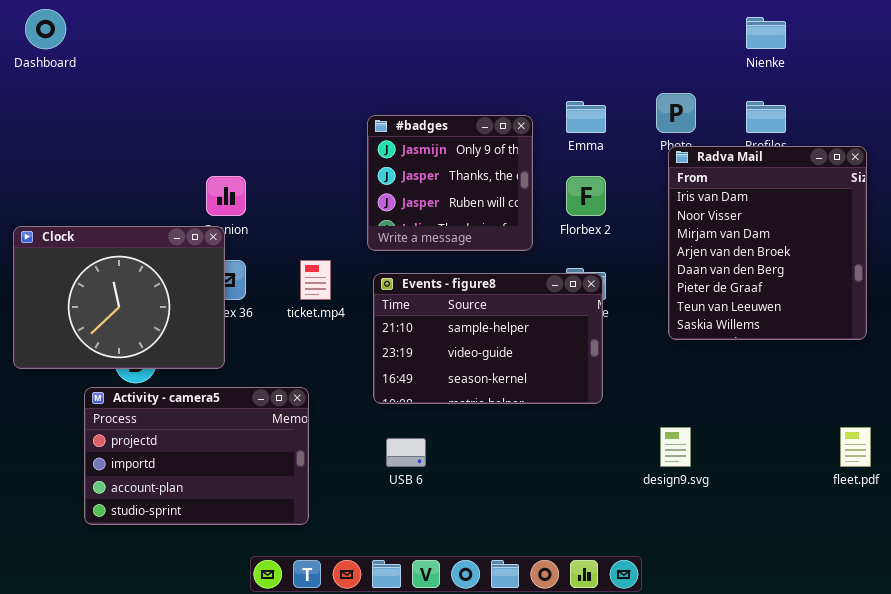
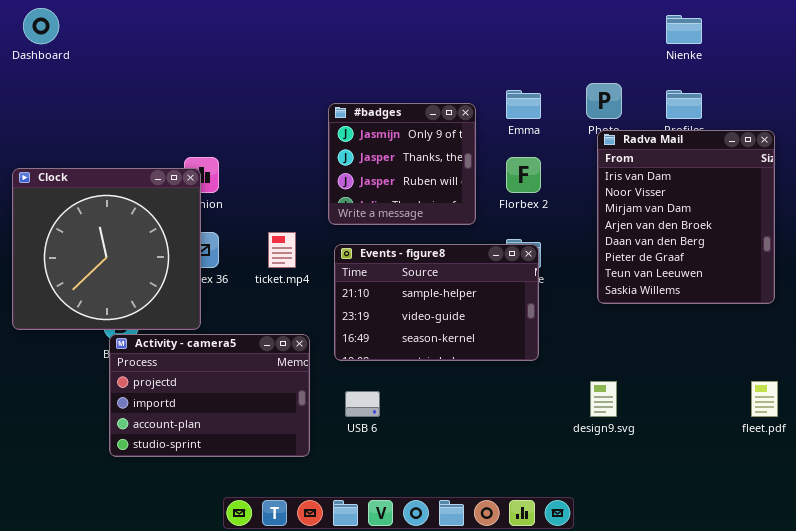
Clock: [13,226,225,369] -> [12,168,201,330], resized
Activity - camera5: [84,387,309,525] -> [109,334,310,457], moved

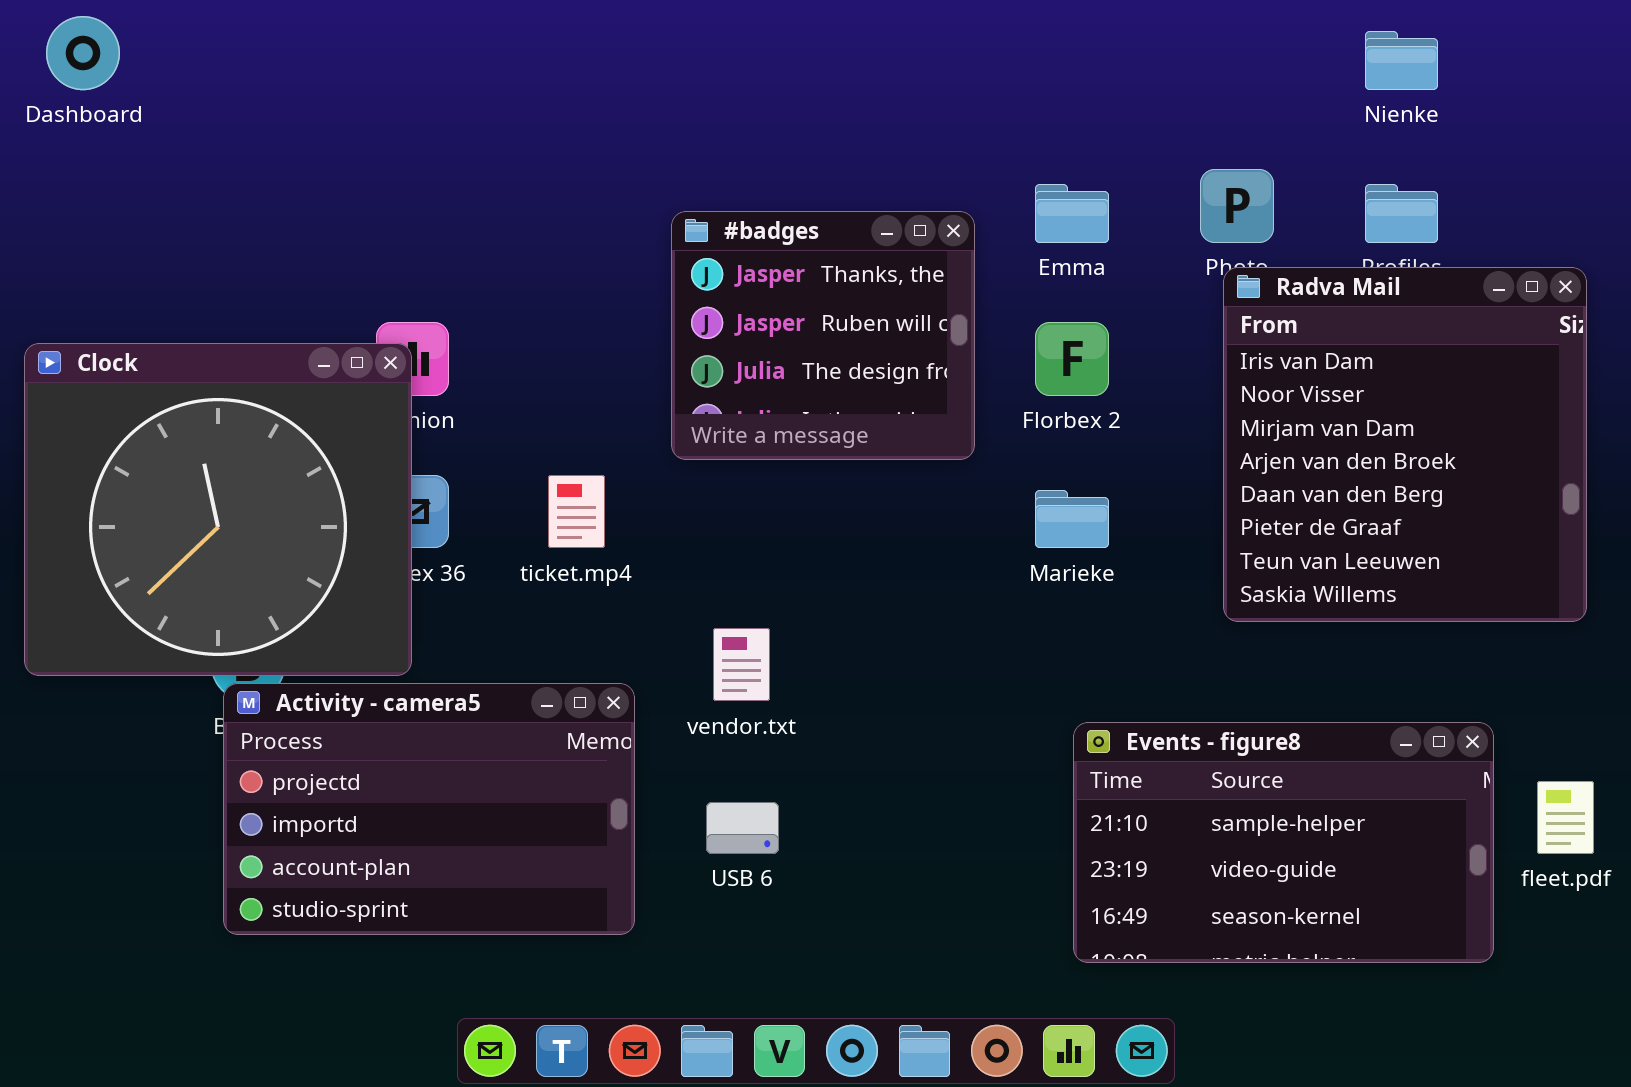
#badges: [328,103,476,225] -> [671,211,975,460], scrolled down 1 row
Events - figure8: [334,244,539,361] -> [1073,722,1494,963], moved

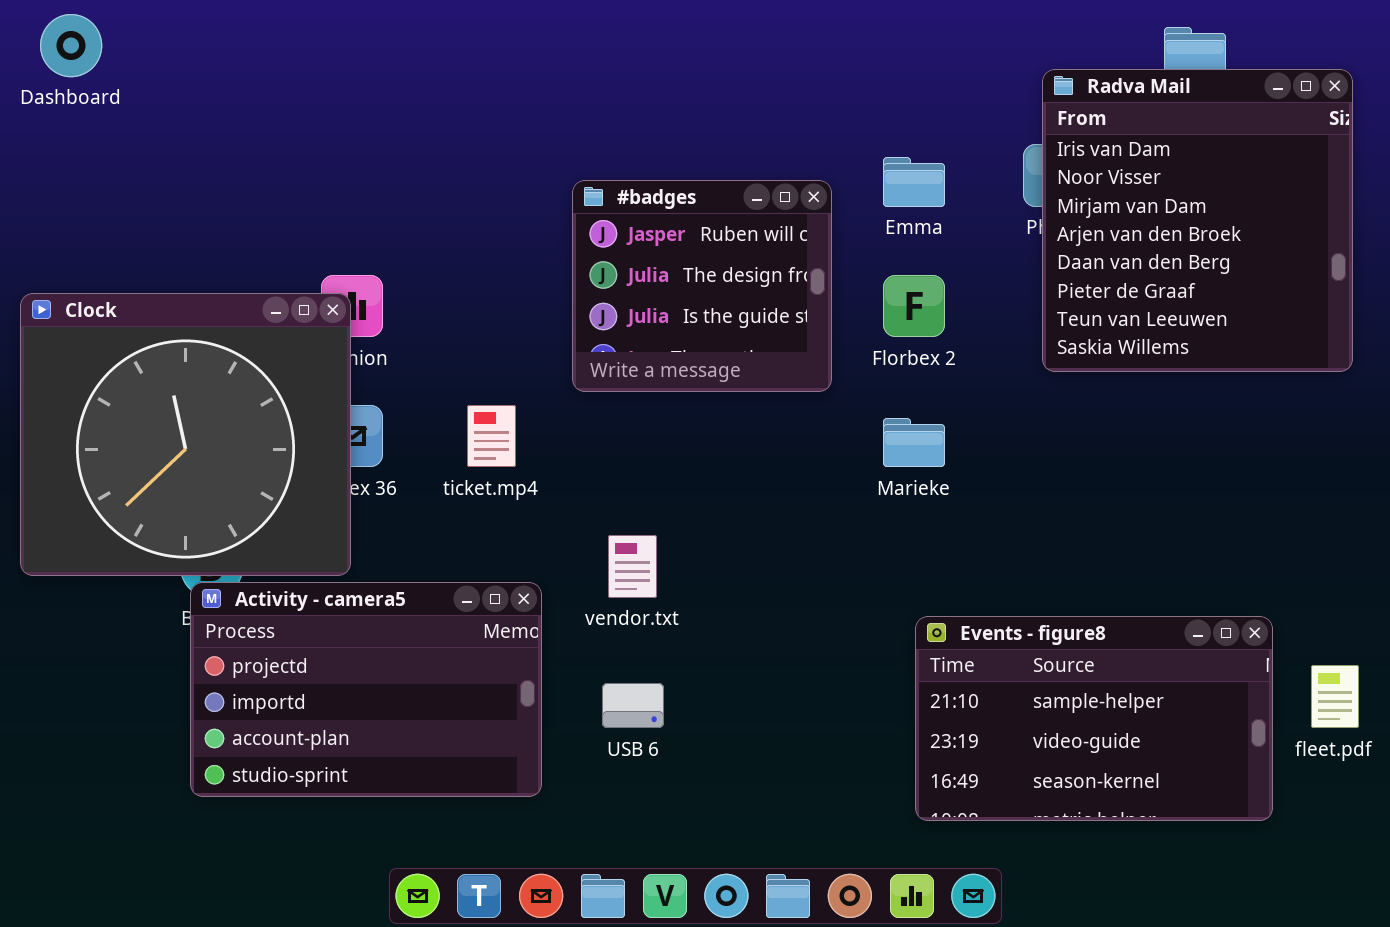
#badges: [671,211,975,460] -> [572,180,832,392], scrolled down 1 row
Radva Mail: [1223,267,1587,622] -> [1042,69,1353,372], moved

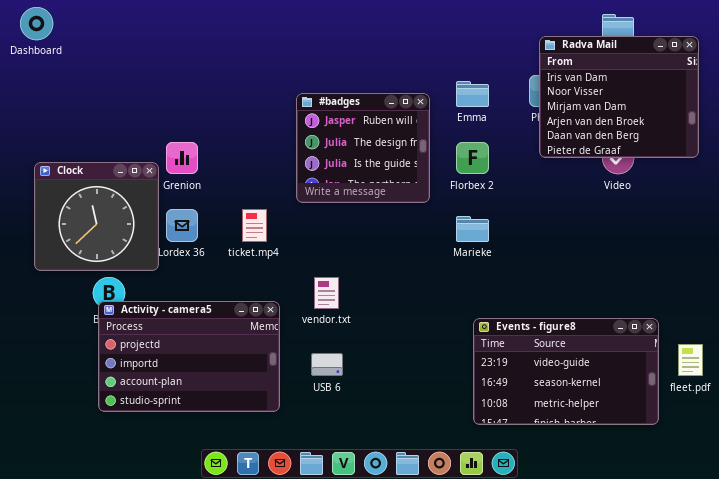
Radva Mail: [1042,69,1353,372] -> [539,36,699,158], resized
Clock: [20,293,351,576] -> [34,162,159,271], moved, resized
Events - figure8: [915,616,1273,821] -> [473,318,659,425], scrolled down 1 row

